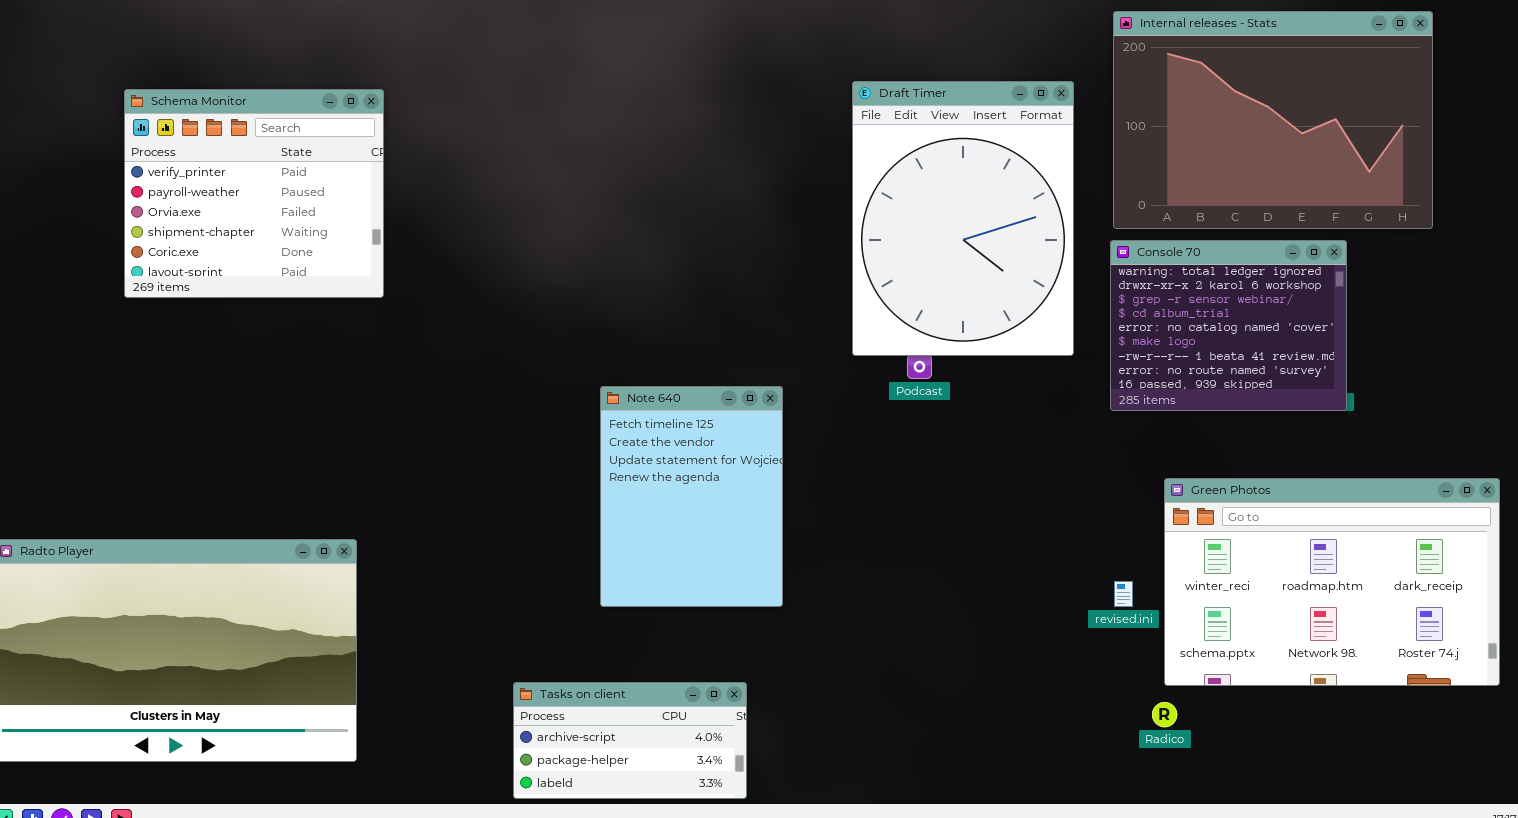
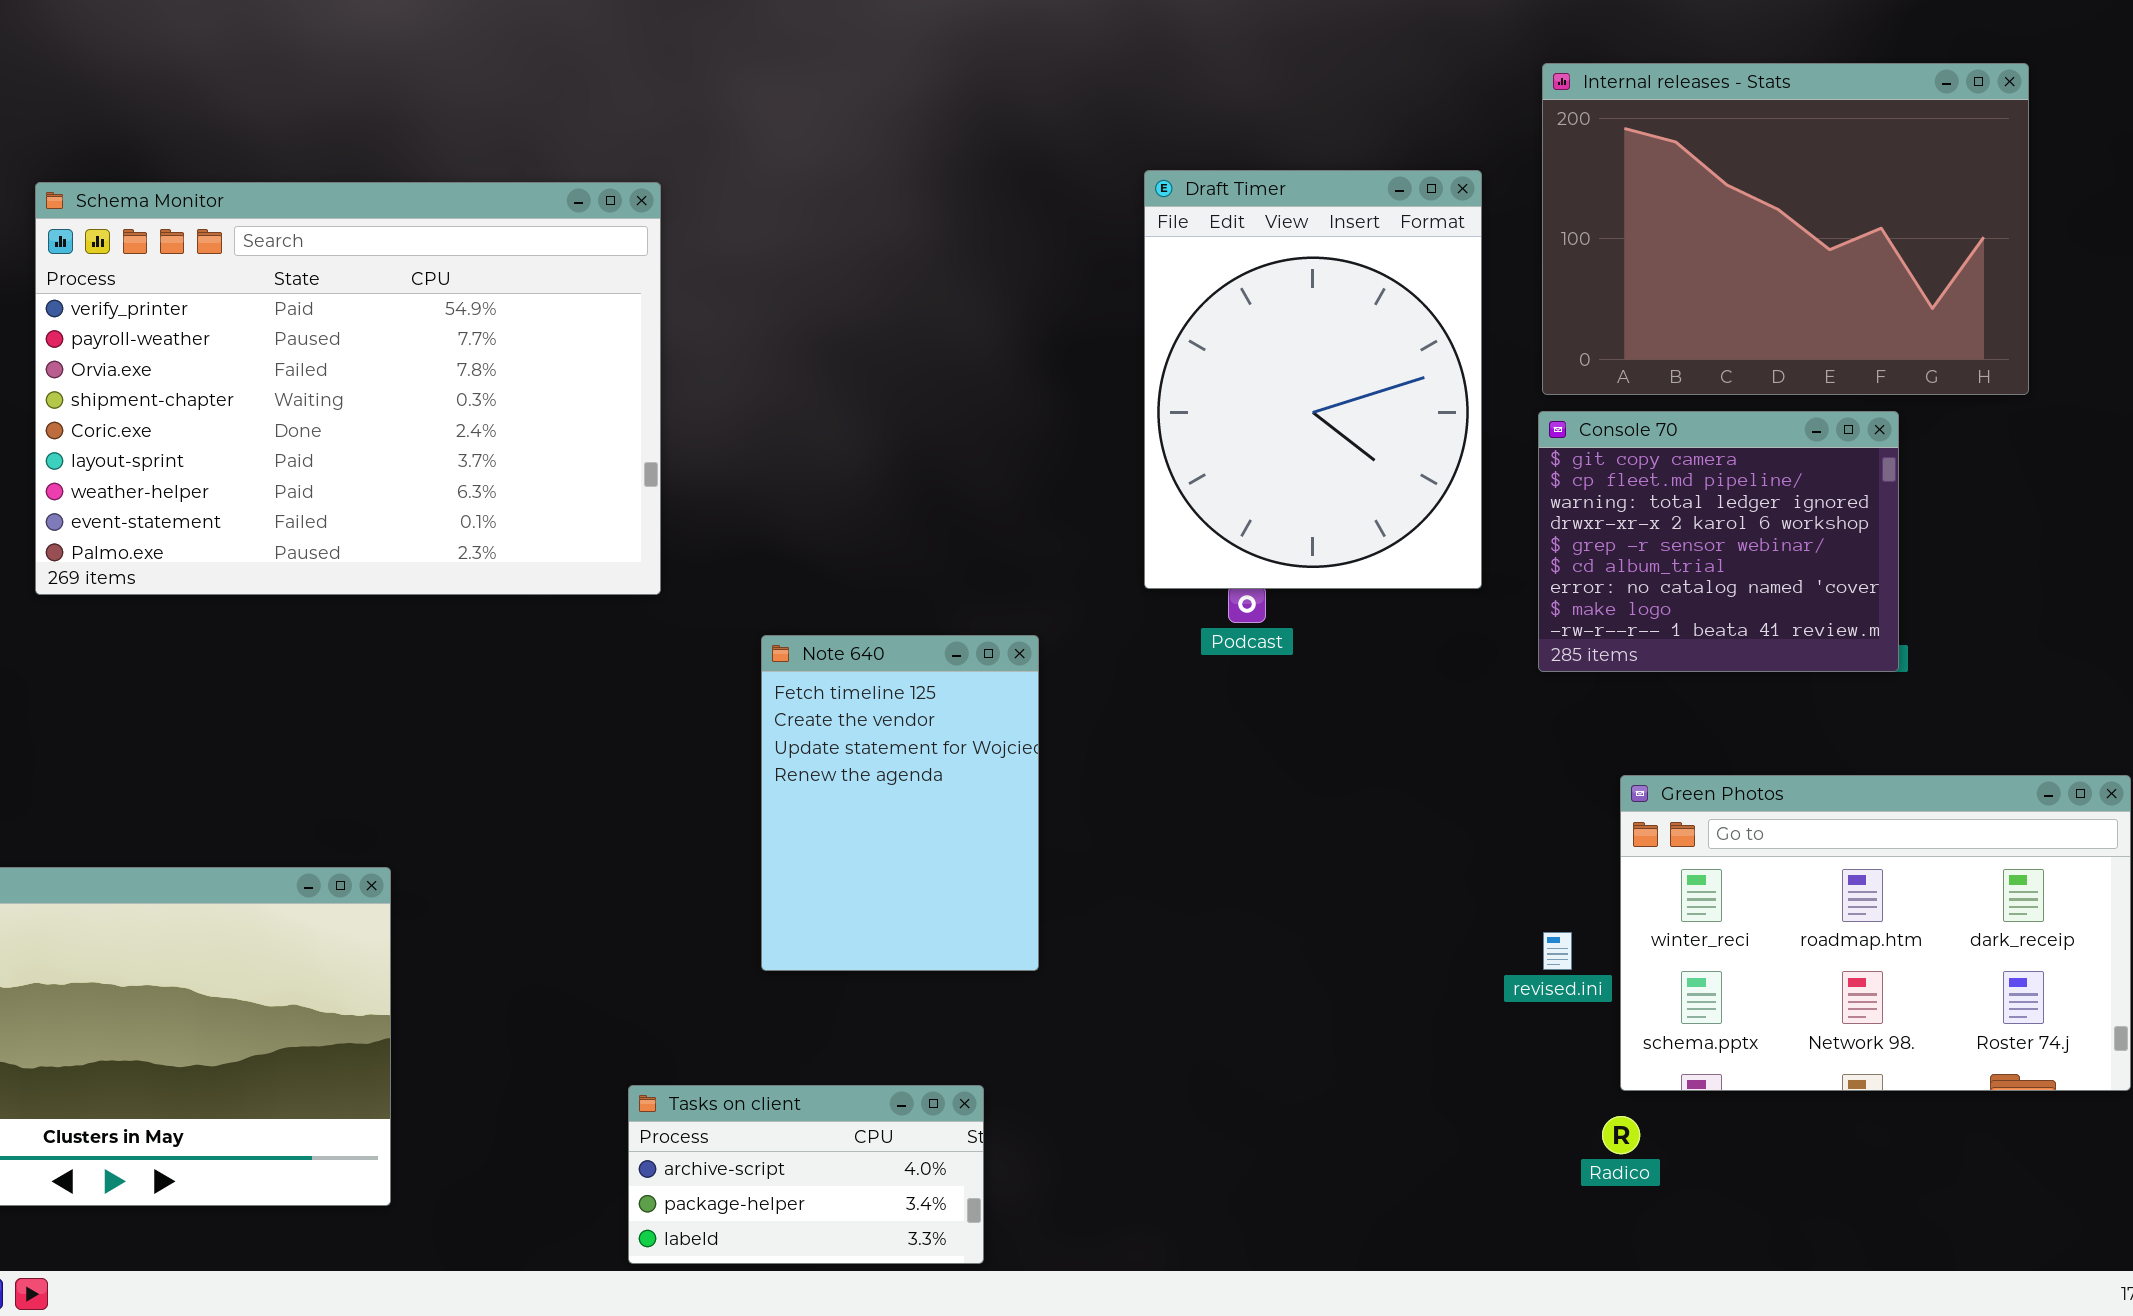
Schema Monitor: [124,89,384,298] -> [35,182,661,595], resized
Console 70: [1110,240,1347,411] -> [1538,411,1899,672], scrolled up 2 rows

